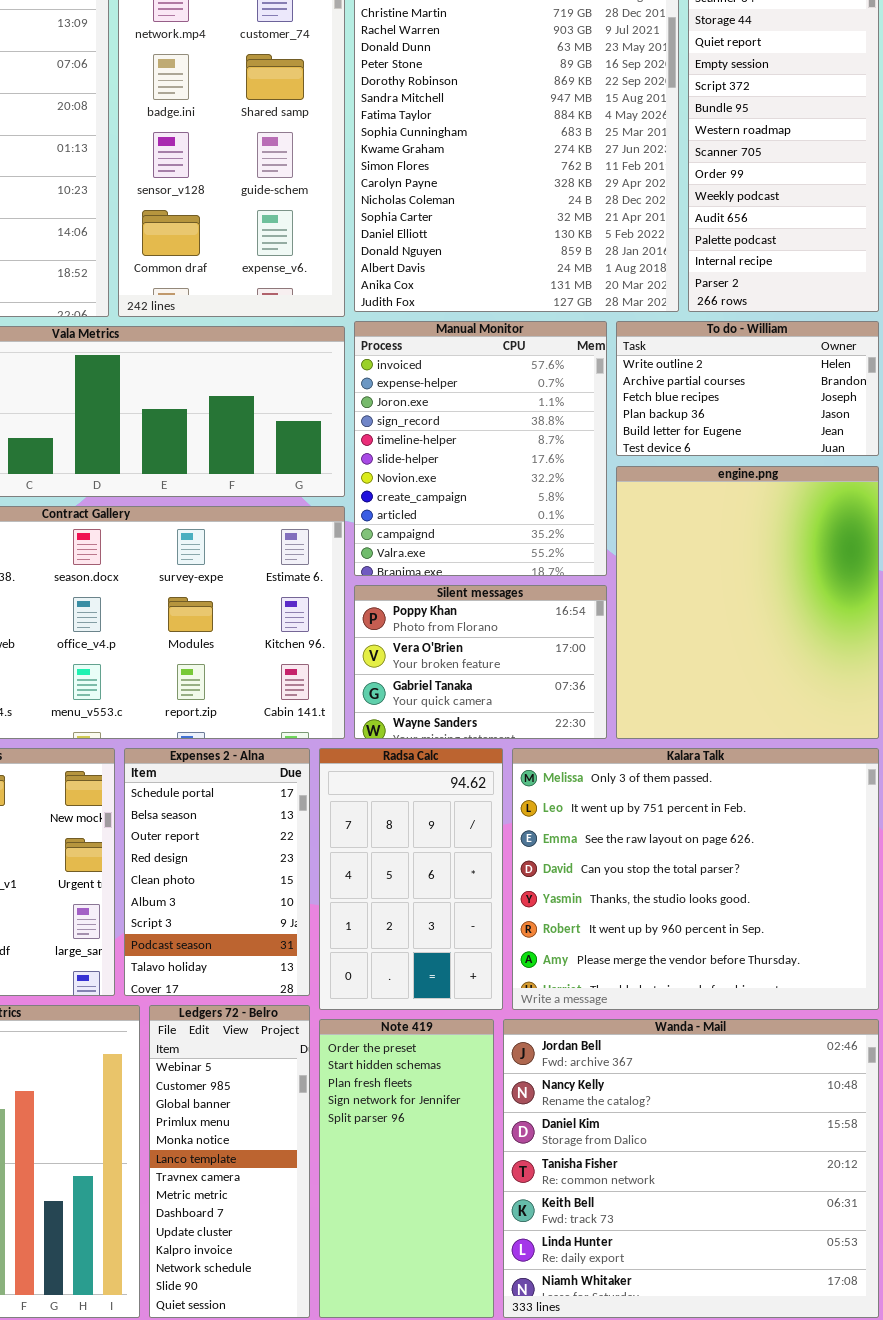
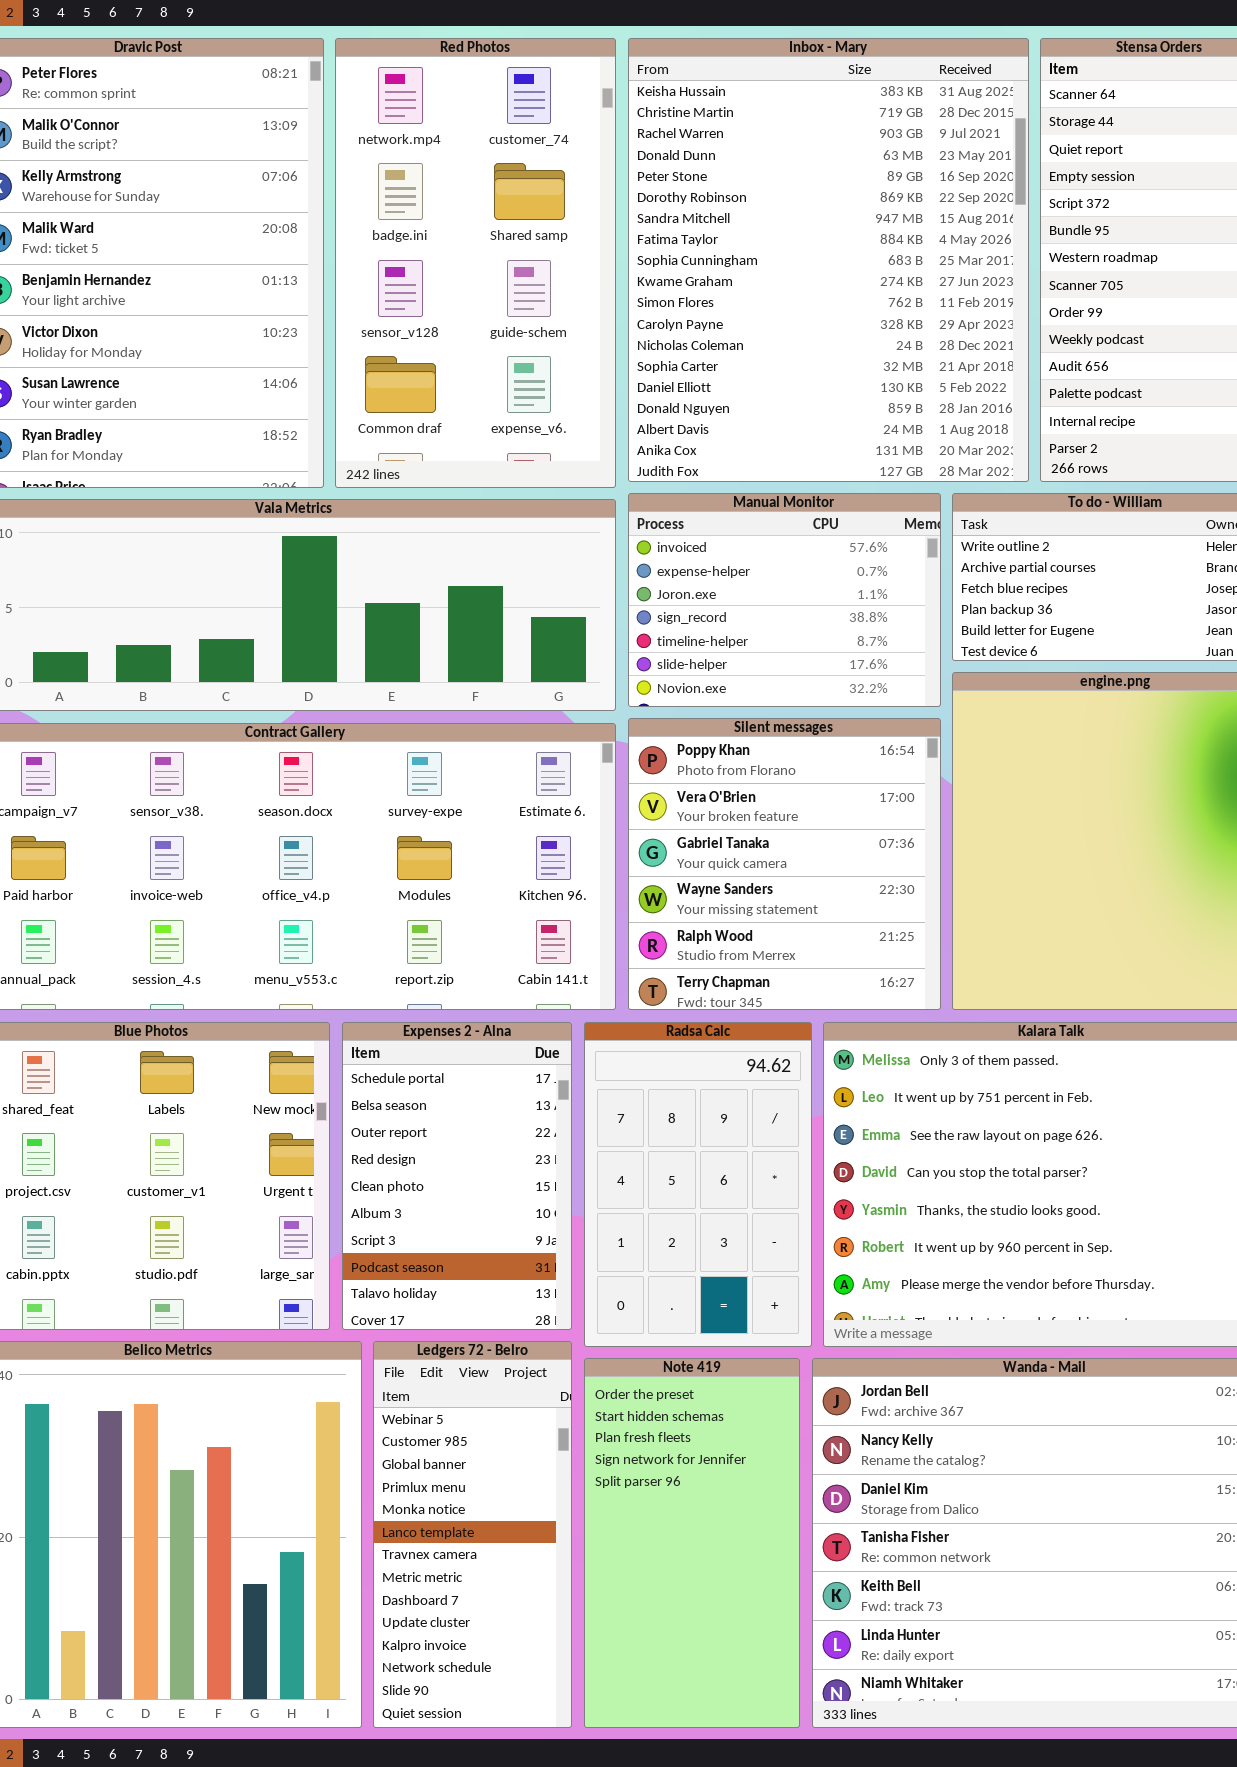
Manual Monitor: [354,321,607,576] -> [628,493,941,707], resized
Silent messages: [354,585,607,739] -> [628,718,941,1010], resized

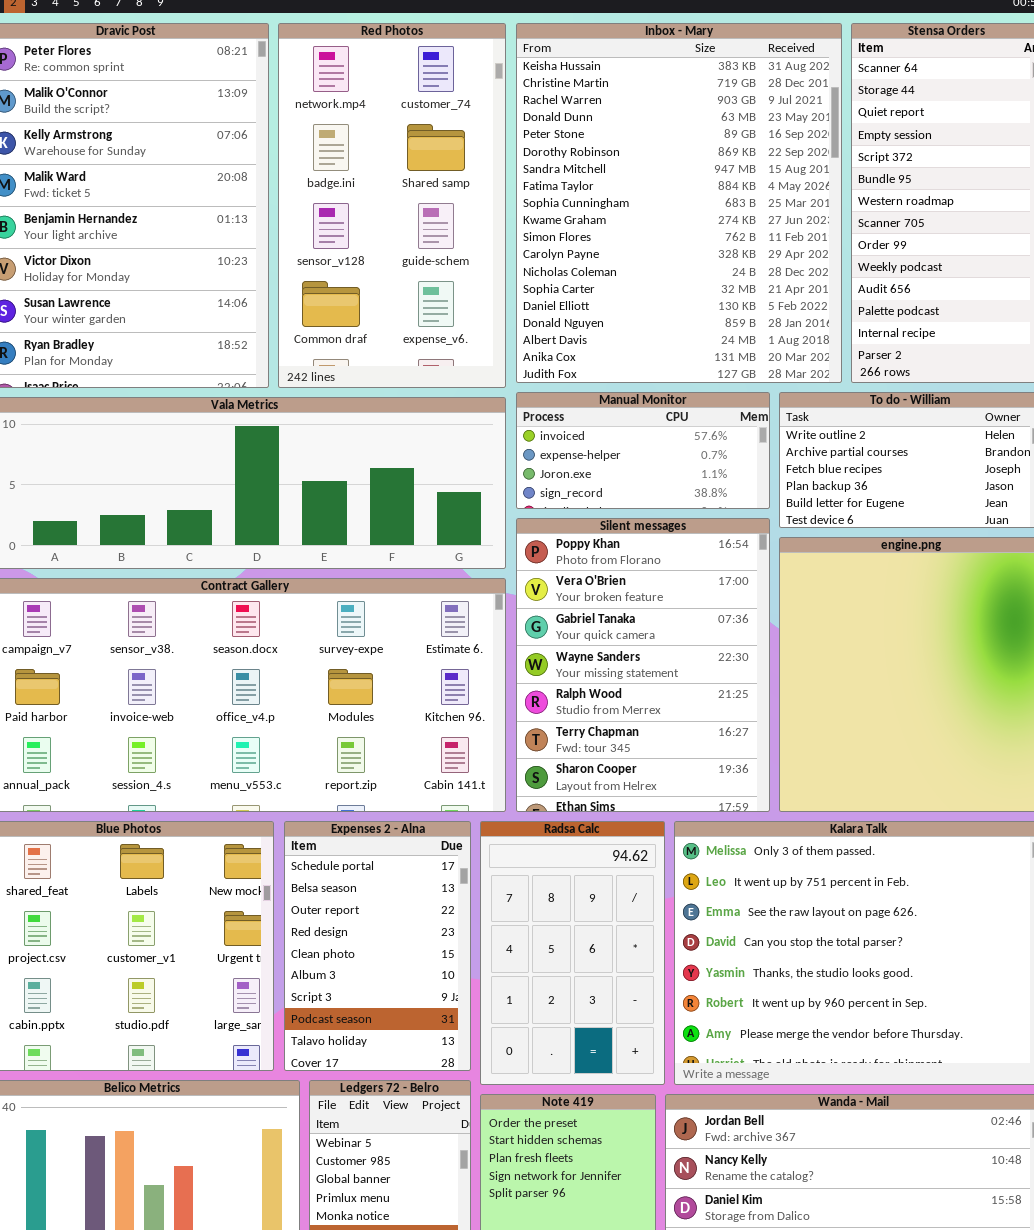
Manual Monitor: [628,493,941,707] -> [516,392,770,509], resized
Silent messages: [628,718,941,1010] -> [516,518,770,812], resized

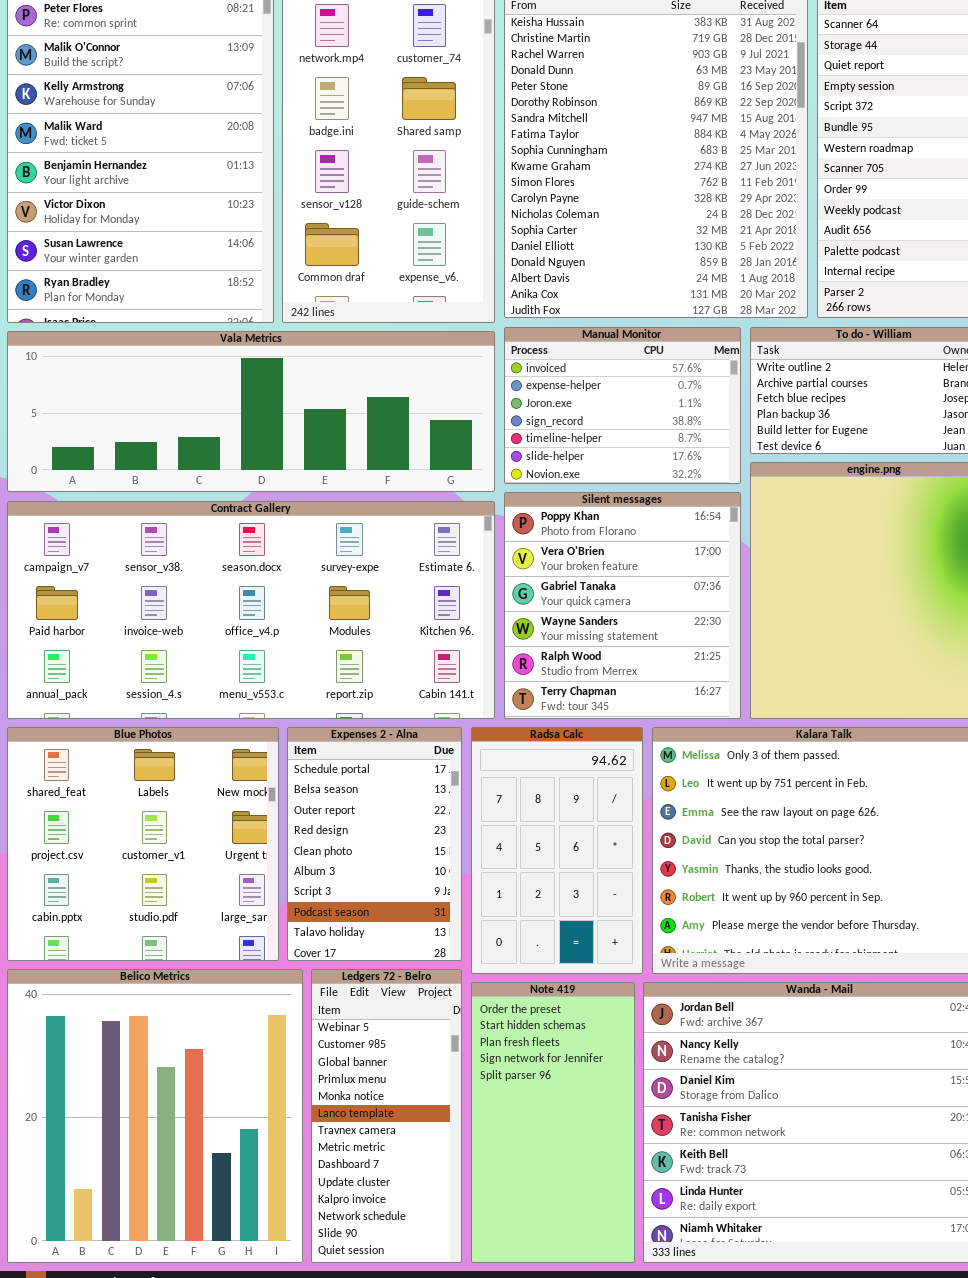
Manual Monitor: [516,392,770,509] -> [504,327,741,484], resized
Silent messages: [516,518,770,812] -> [504,492,741,719], resized

